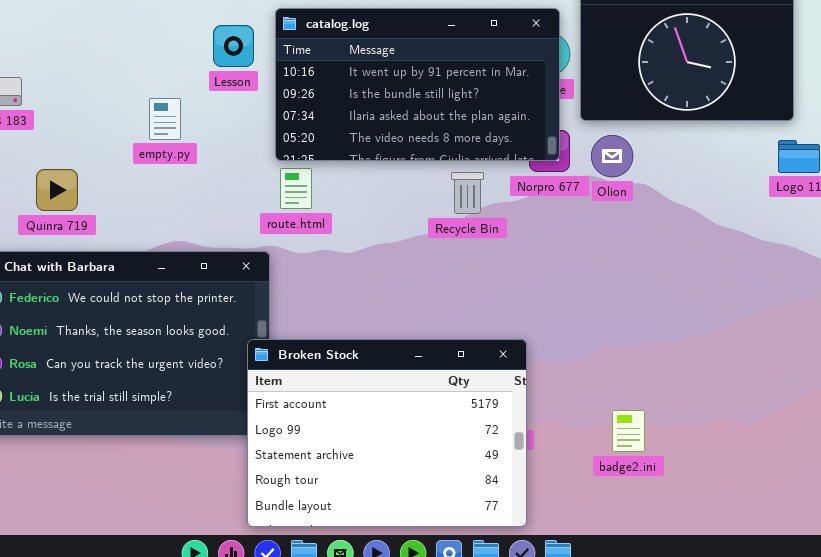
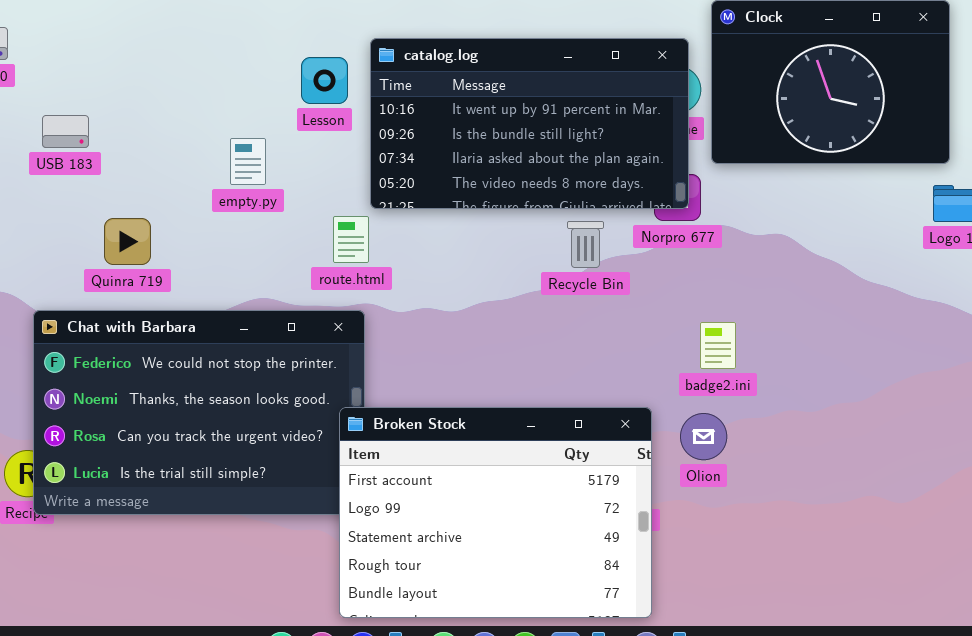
Olion: [591,135,633,177] -> [680,413,727,460], moved
route.html: [280,168,312,209] -> [333,216,369,263], moved
badge2.ini: [612,410,645,452] -> [700,322,736,369], moved

